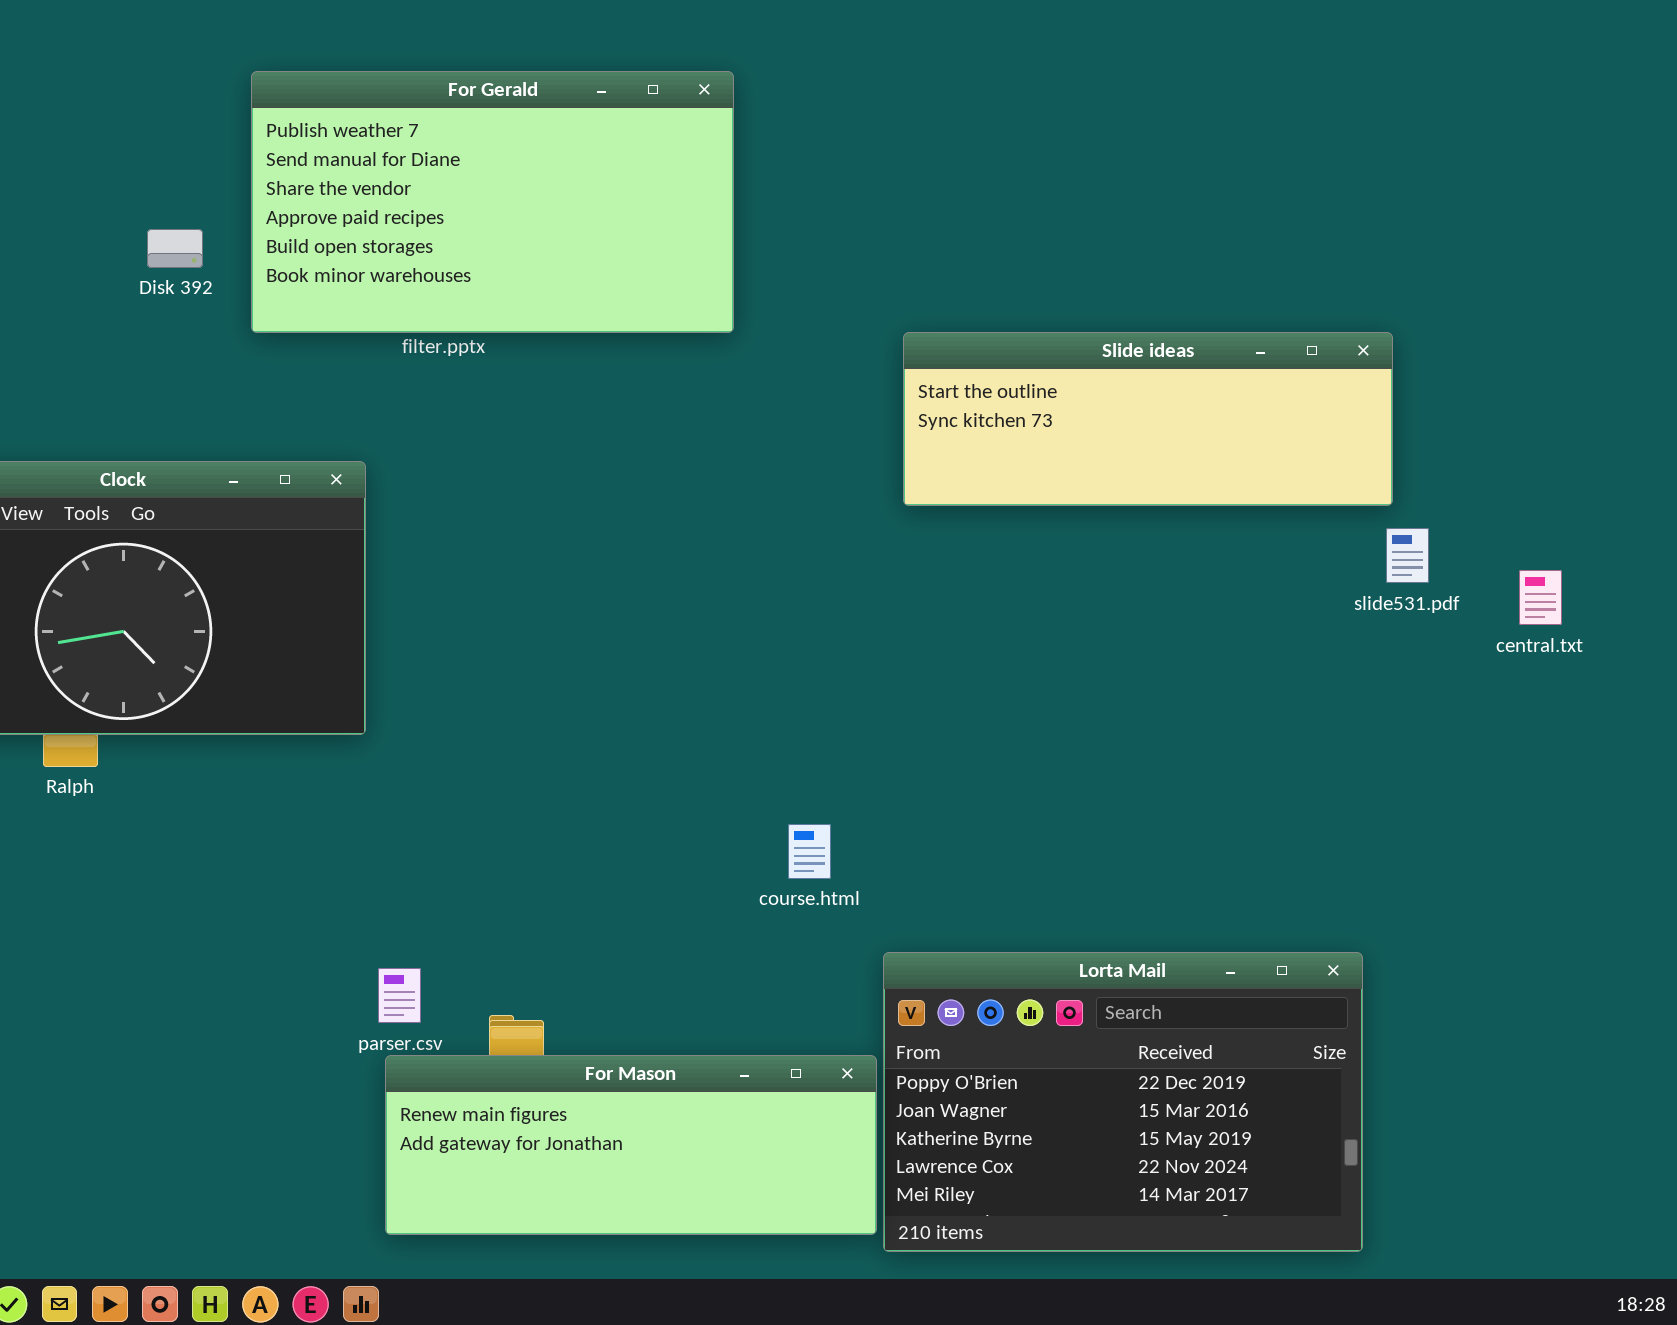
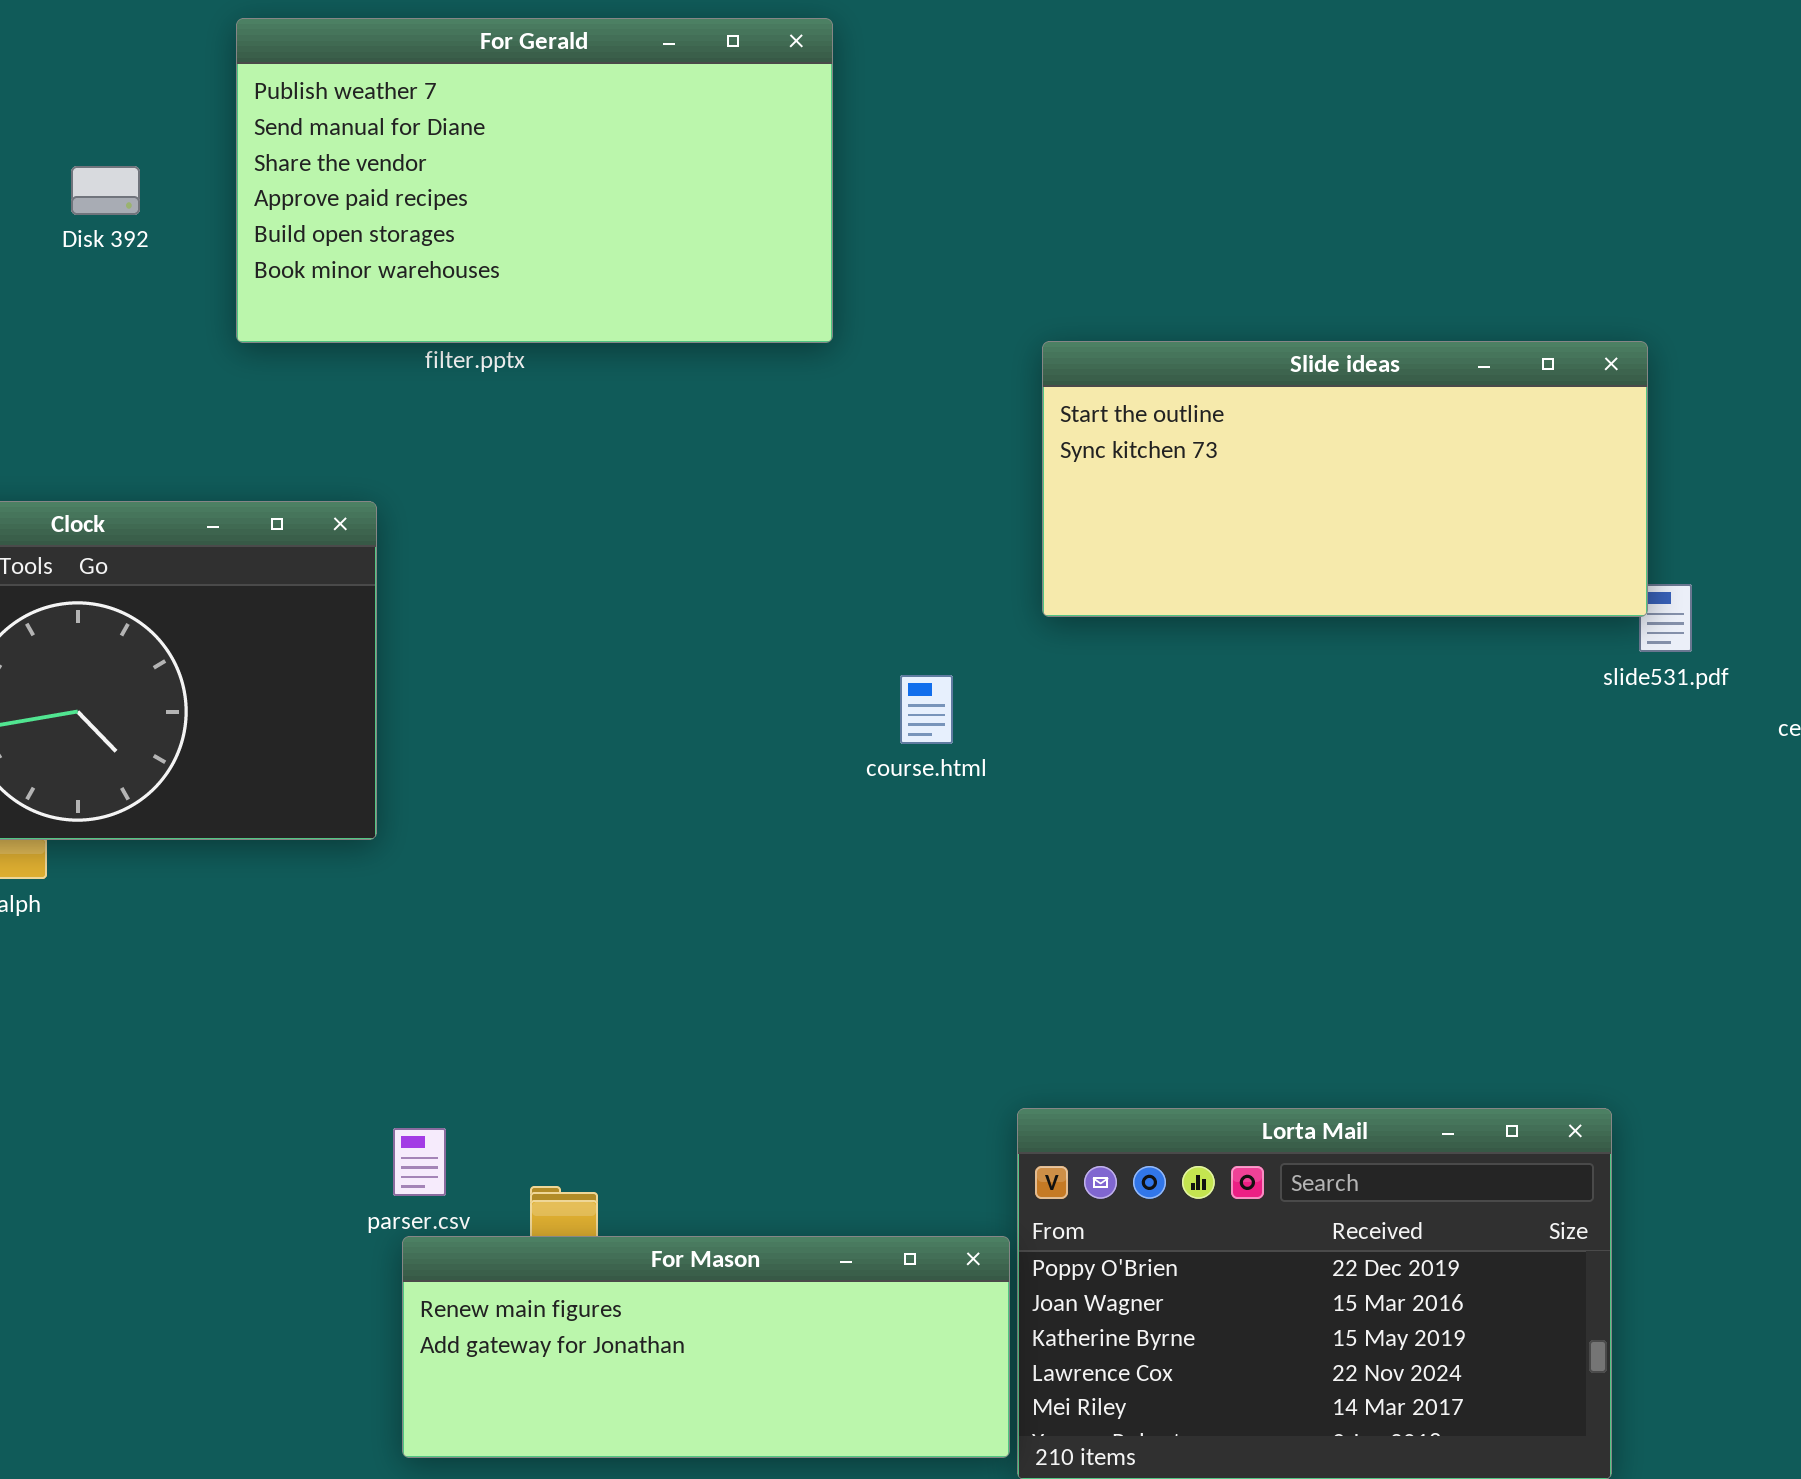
Disk 392: [147,229,203,268] -> [71,166,140,215], moved
Slide ideas: [903,332,1393,506] -> [1042,341,1648,617], resized
course.html: [788,824,831,879] -> [900,675,953,744], moved

